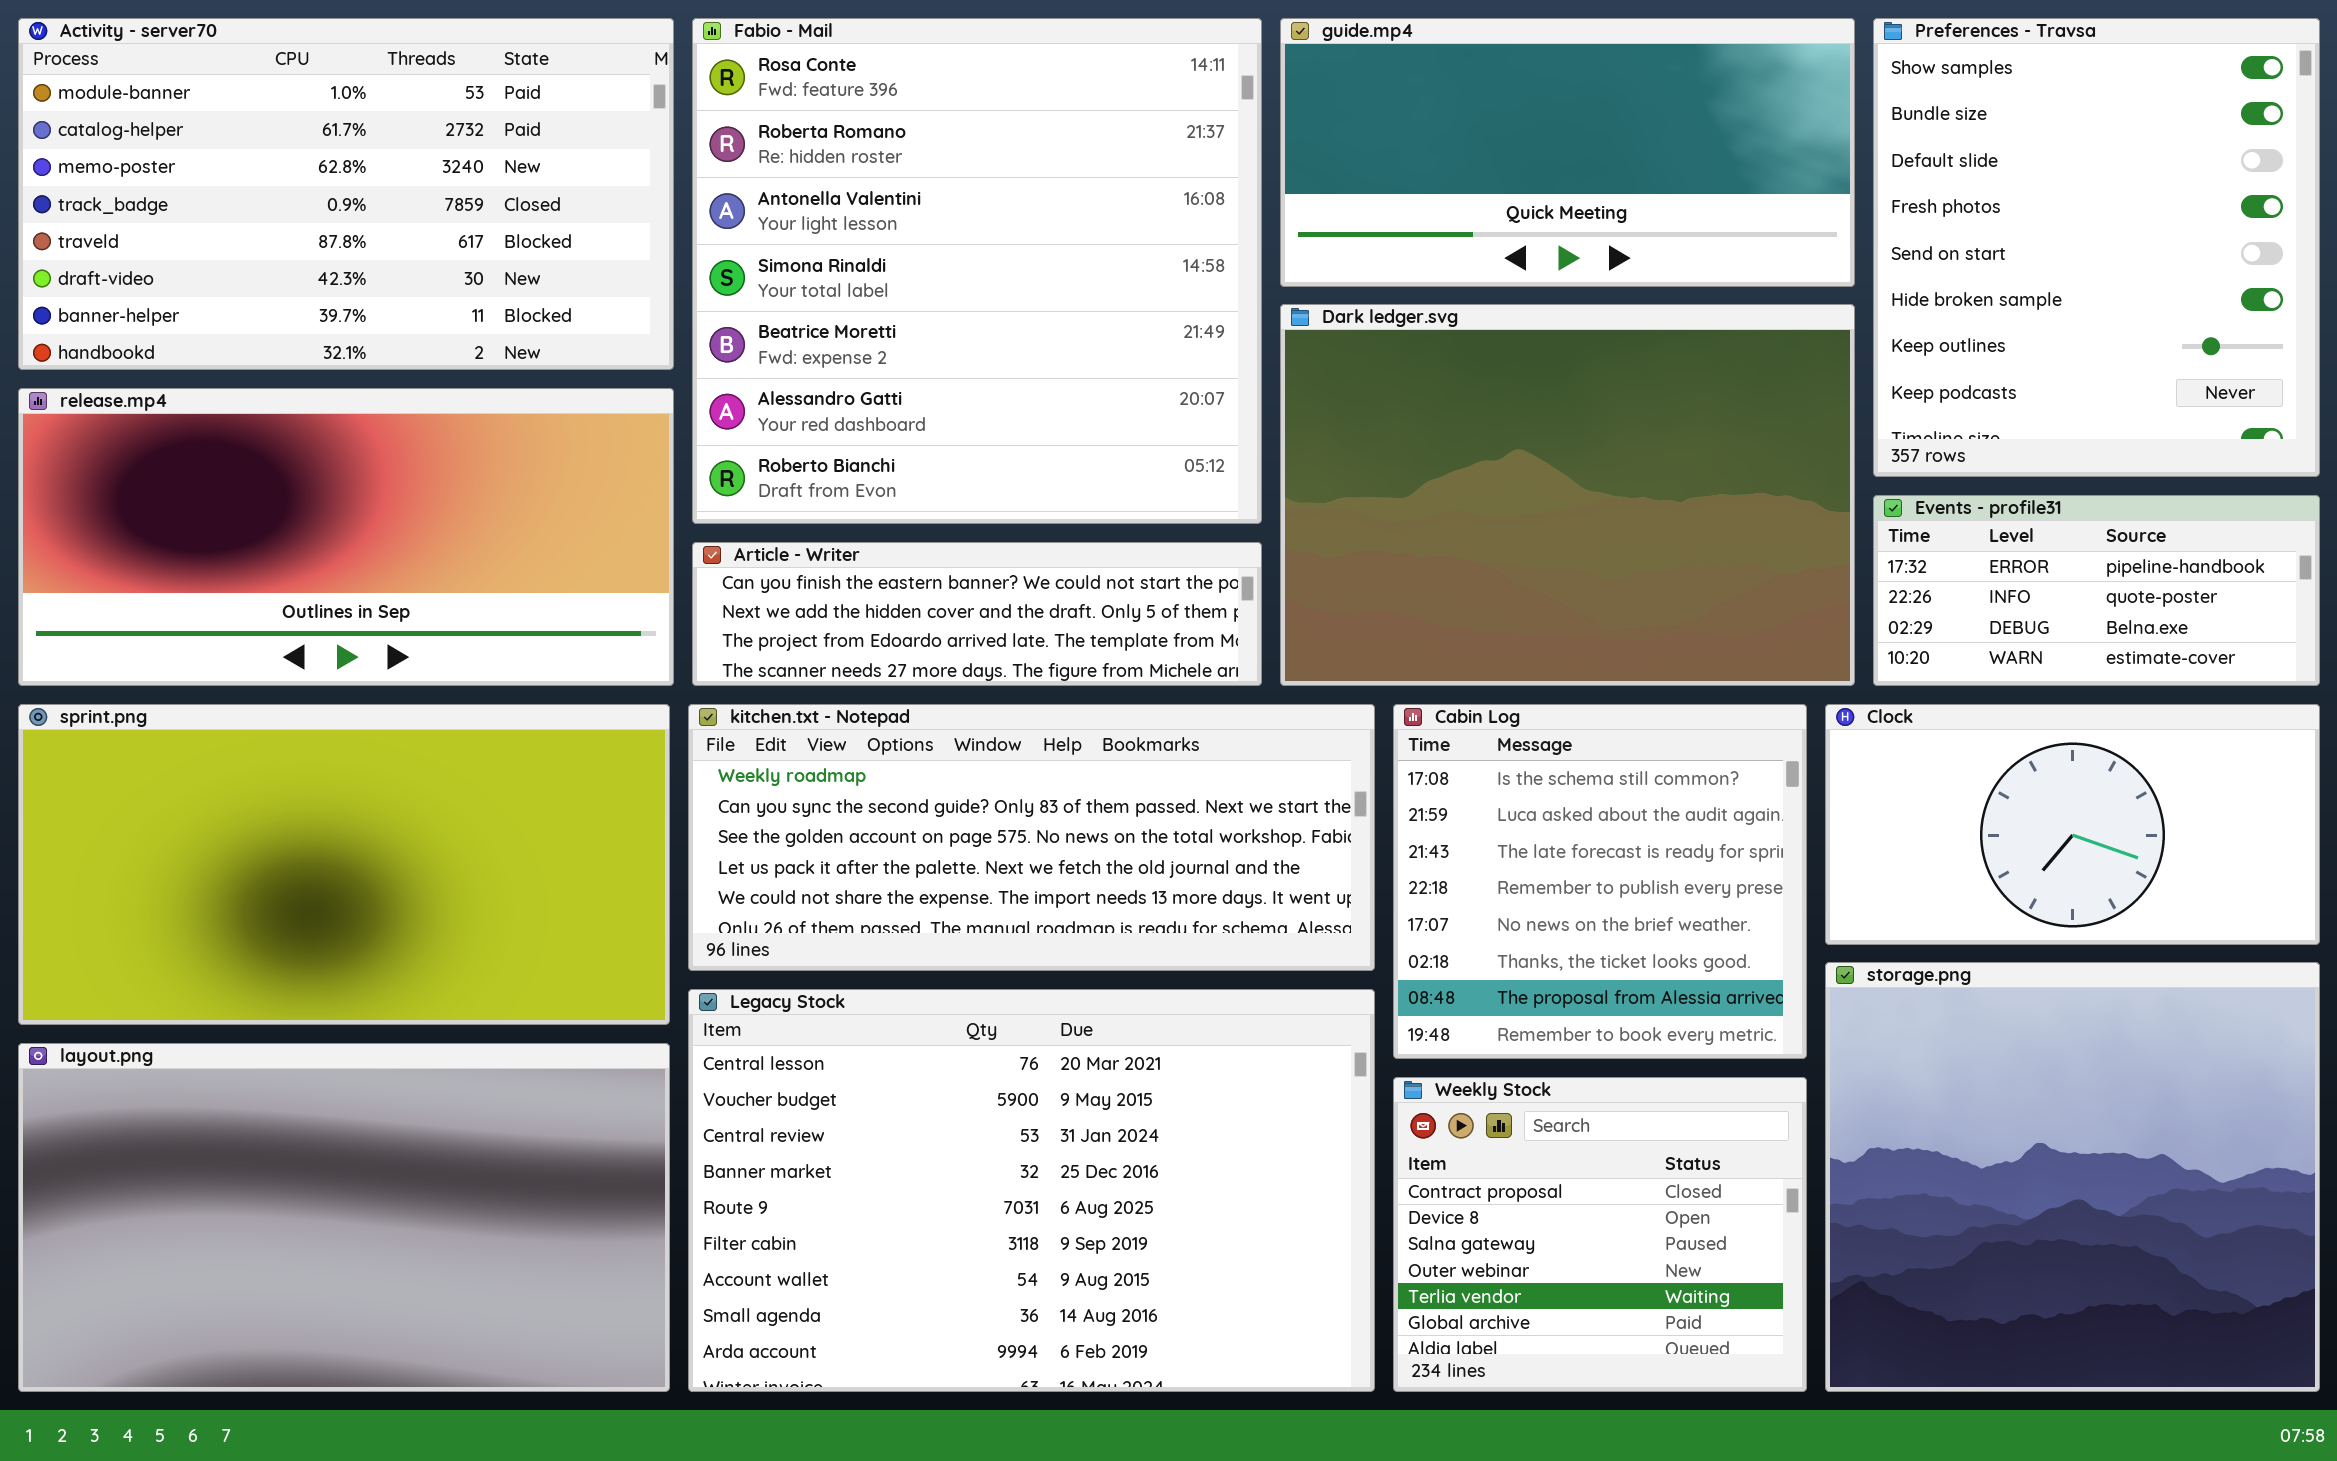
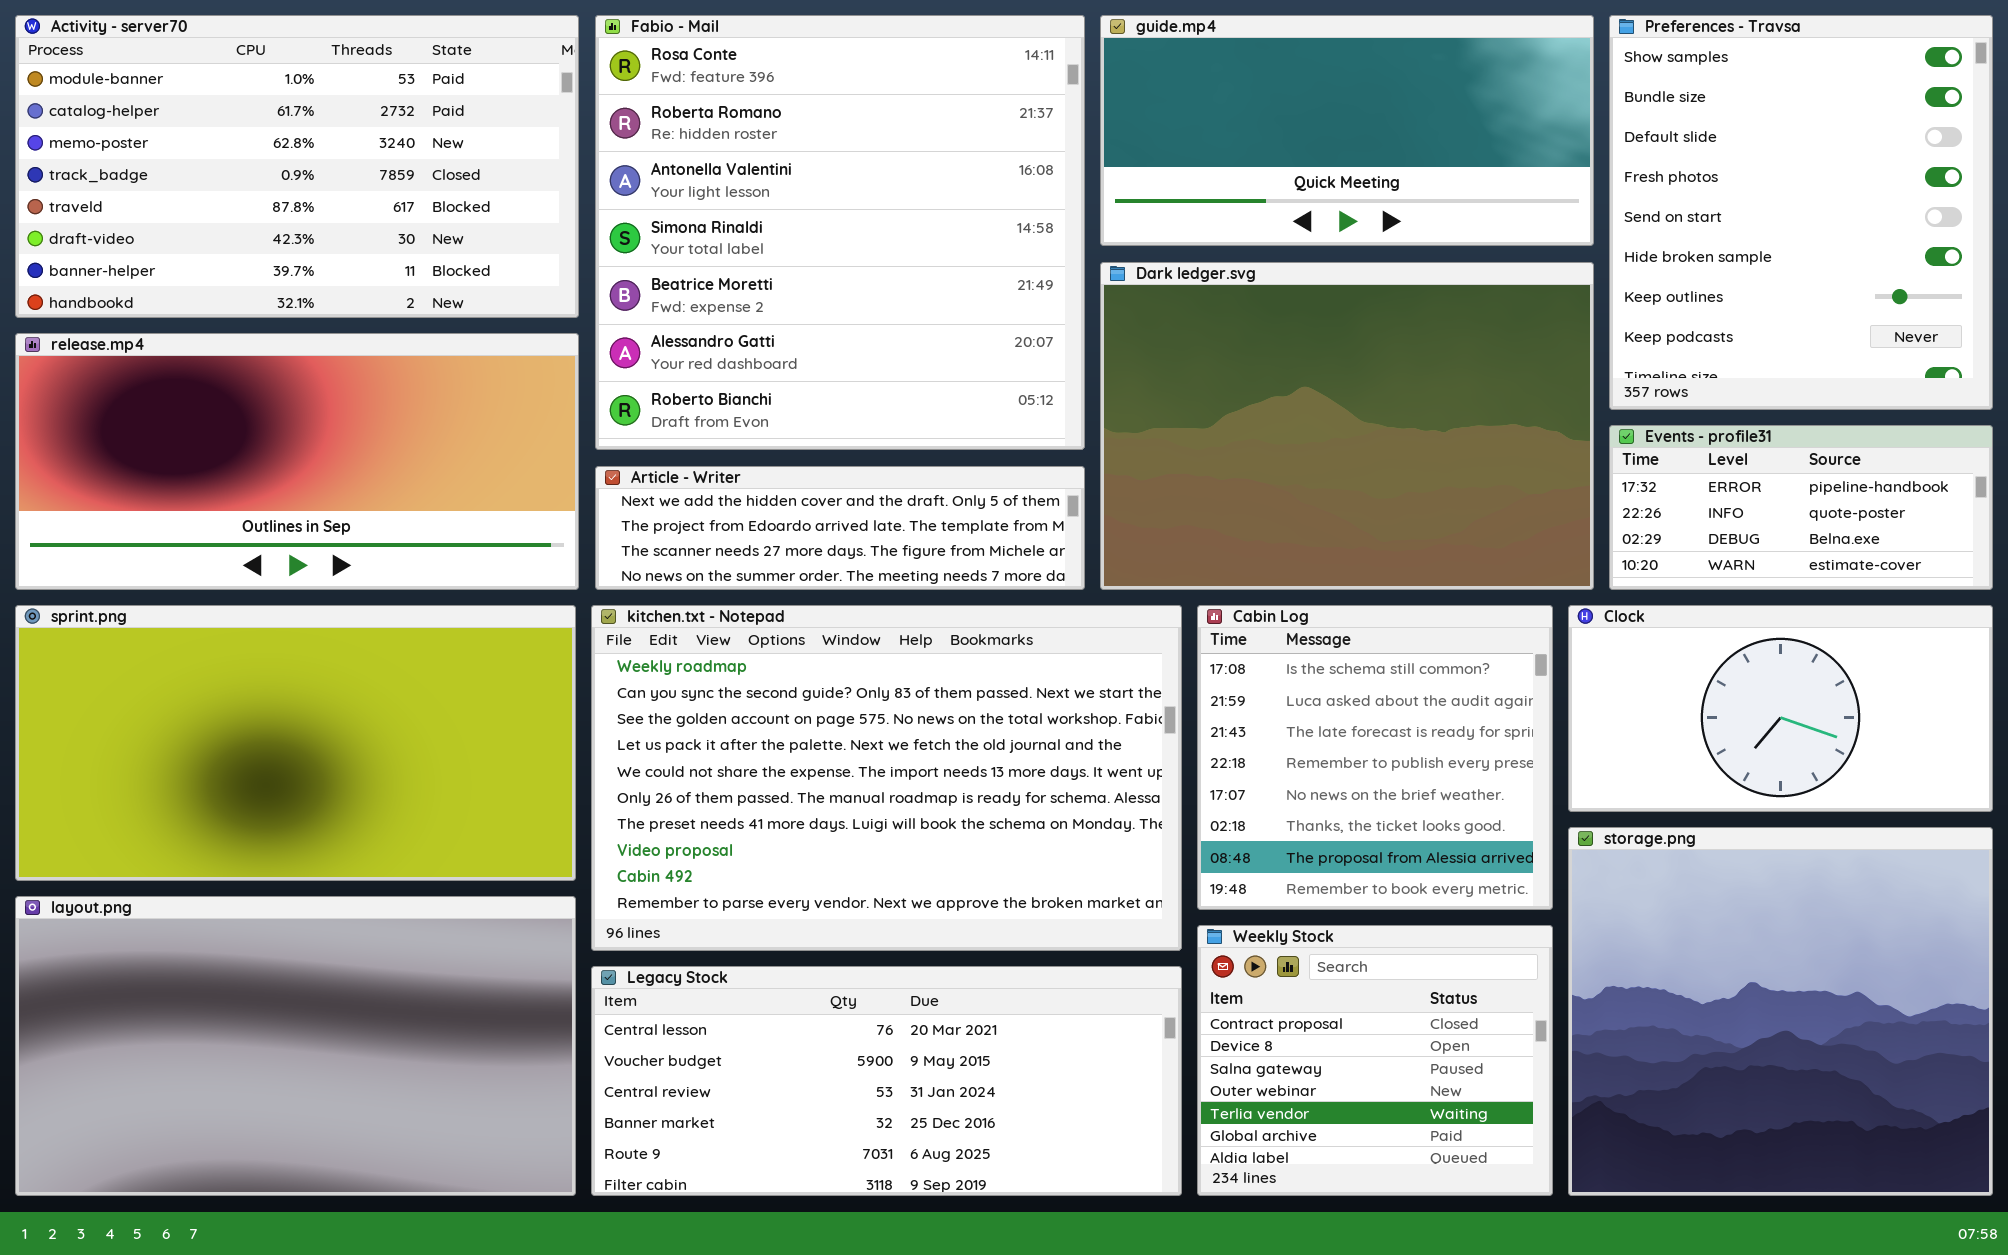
Article - Writer: [692,542,1262,686] -> [595,466,1085,590], scrolled down 1 row
kitchen.txt - Notepad: [688,704,1375,971] -> [591,605,1182,951], resized
Legacy Stock: [688,989,1375,1392] -> [591,966,1182,1196], resized

